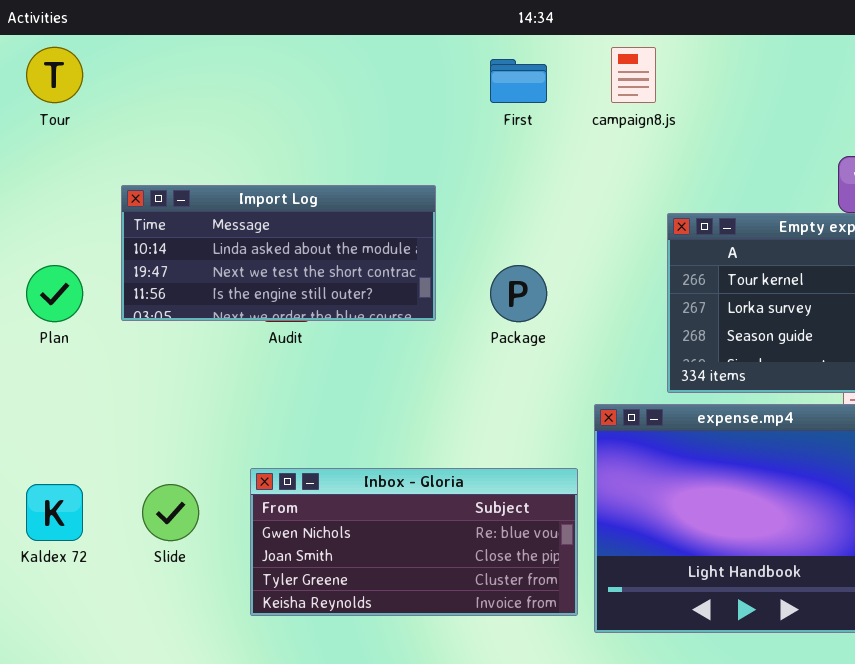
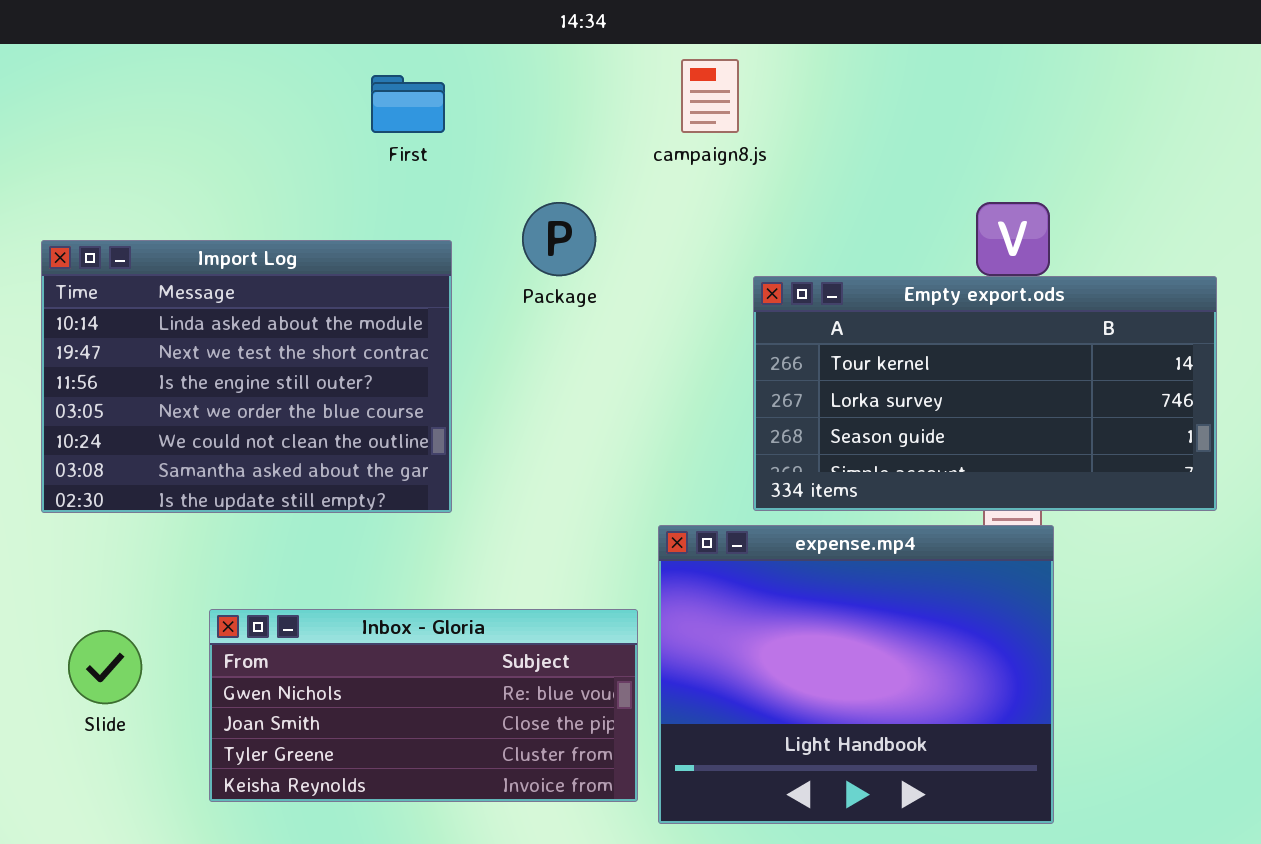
First: [490,59,547,103] -> [371,75,445,133], moved
Import Log: [121,185,436,321] -> [41,240,452,513], resized
Package: [490,265,547,322] -> [522,202,596,276], moved

